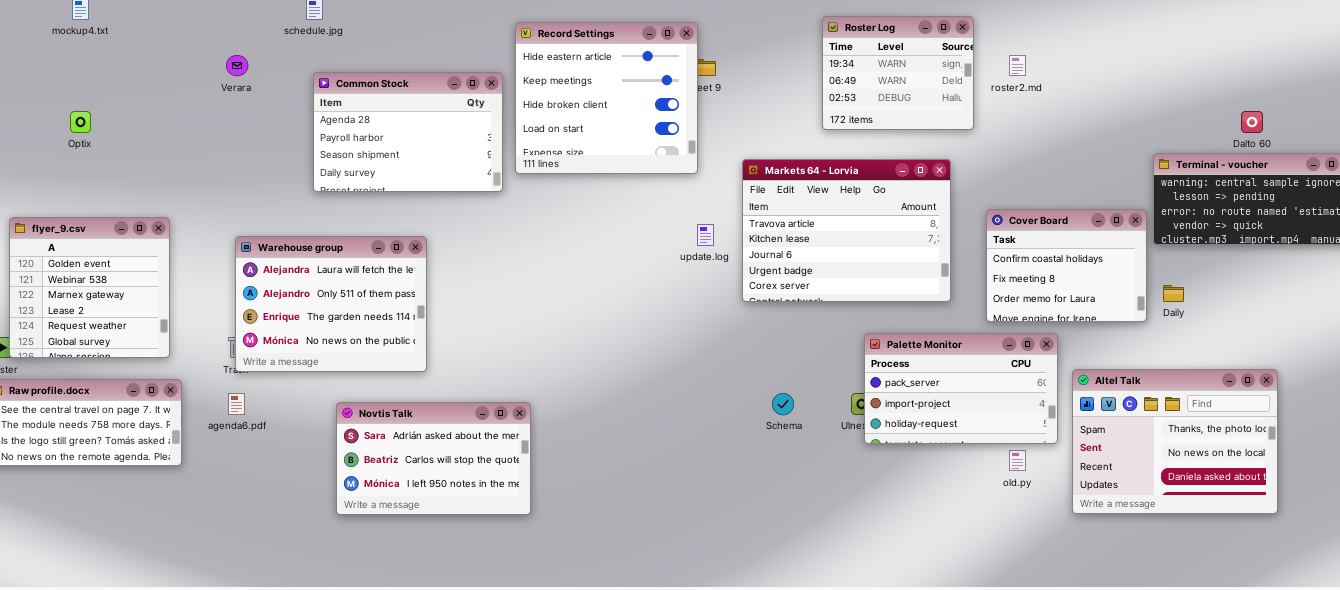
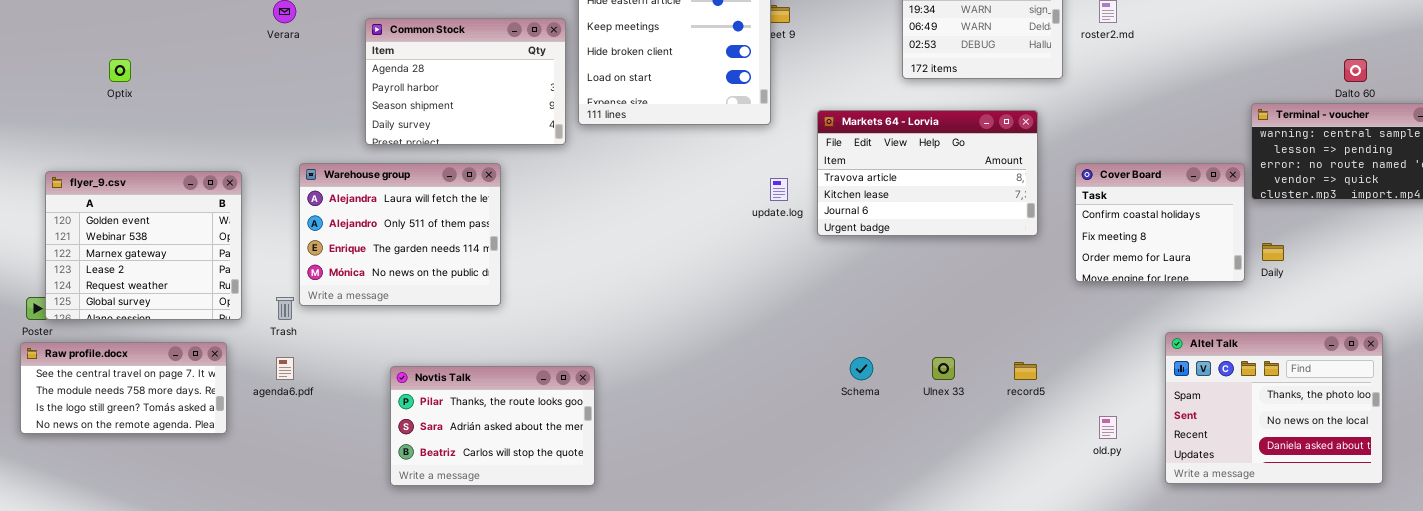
Markets 64 - Lorvia: [742,159,951,302] -> [817,110,1038,236], resized
flyer_9.csv: [9,217,170,358] -> [45,171,242,320], resized
Warehouse group: [235,236,427,372] -> [299,163,501,306], moved
Palette Monitor: [864,333,1058,444] -> none, closed
Novtis Talk: [336,402,531,515] -> [390,366,595,486], scrolled up 1 row

